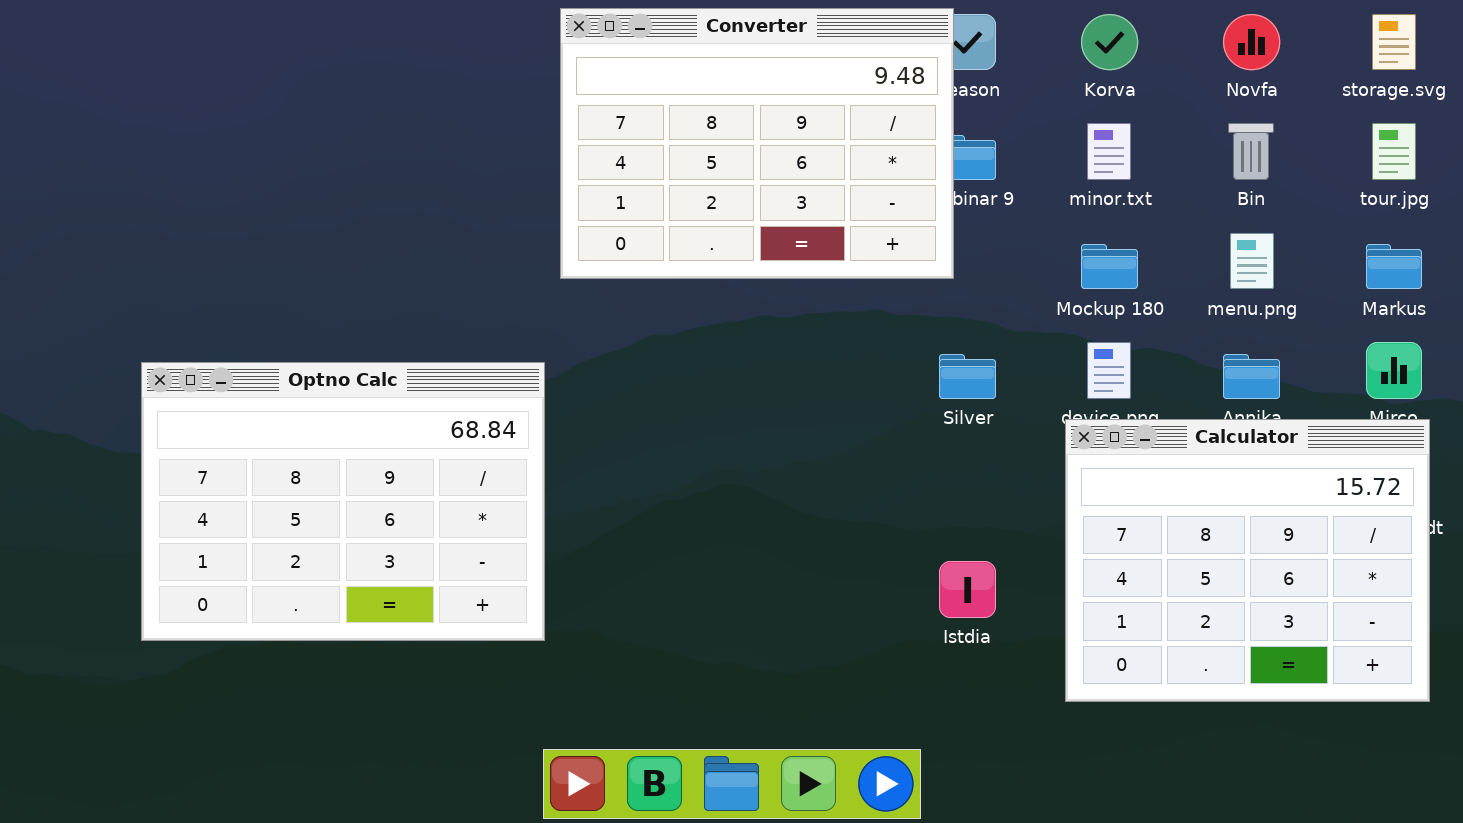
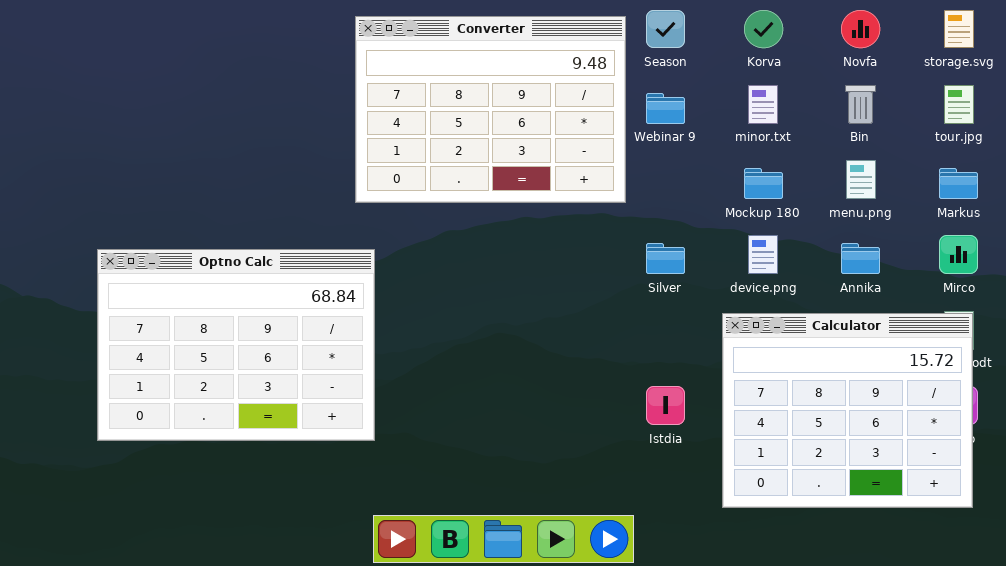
Converter: [560,8,954,279] -> [355,16,626,203], moved
Calculator: [1065,419,1430,702] -> [722,313,973,508], moved

